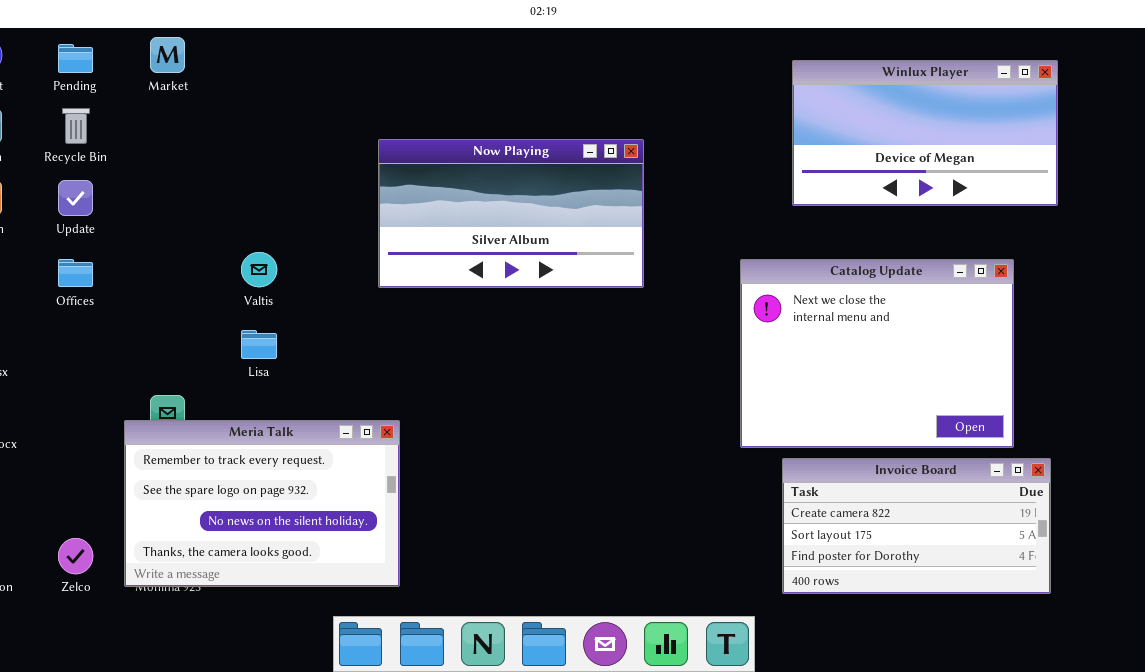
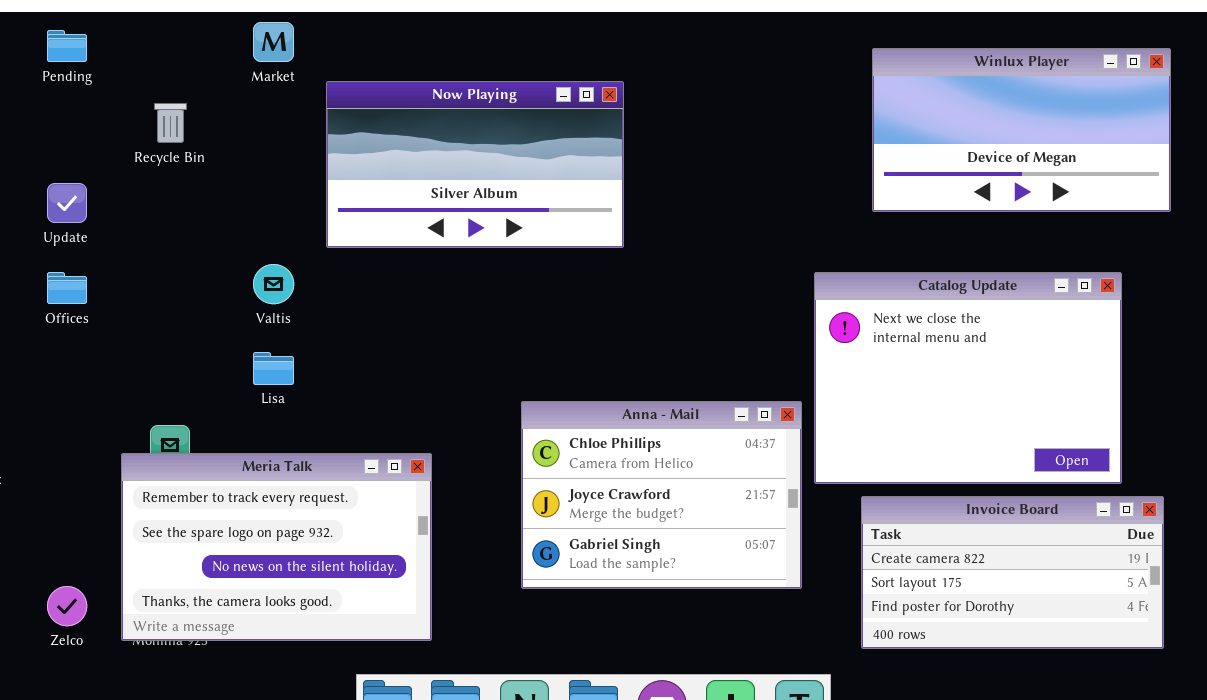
Market: [150,37,185,73] -> [253,22,294,62], moved
Recycle Bin: [62,108,90,144] -> [154,103,187,143], moved
Now Playing: [378,139,644,288] -> [326,81,624,248], moved
Anna - Mail: none -> [521,401,802,589], opened

